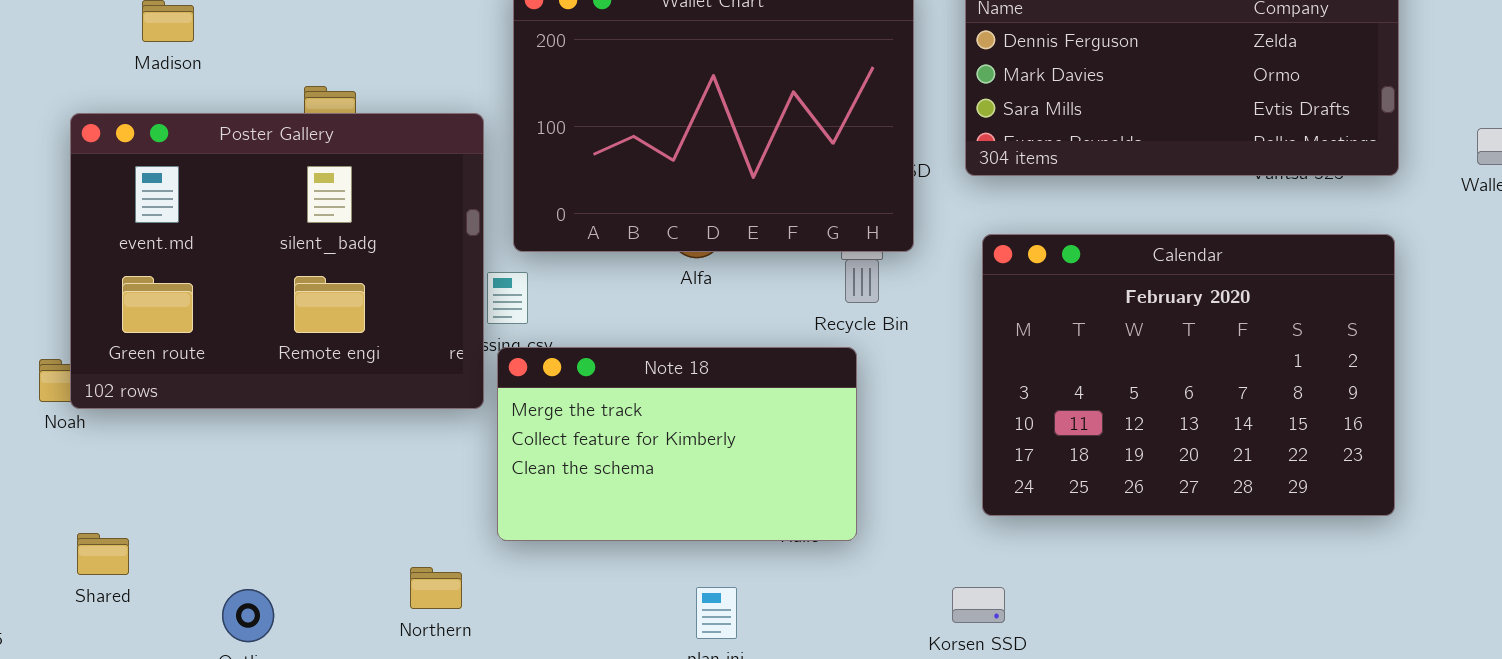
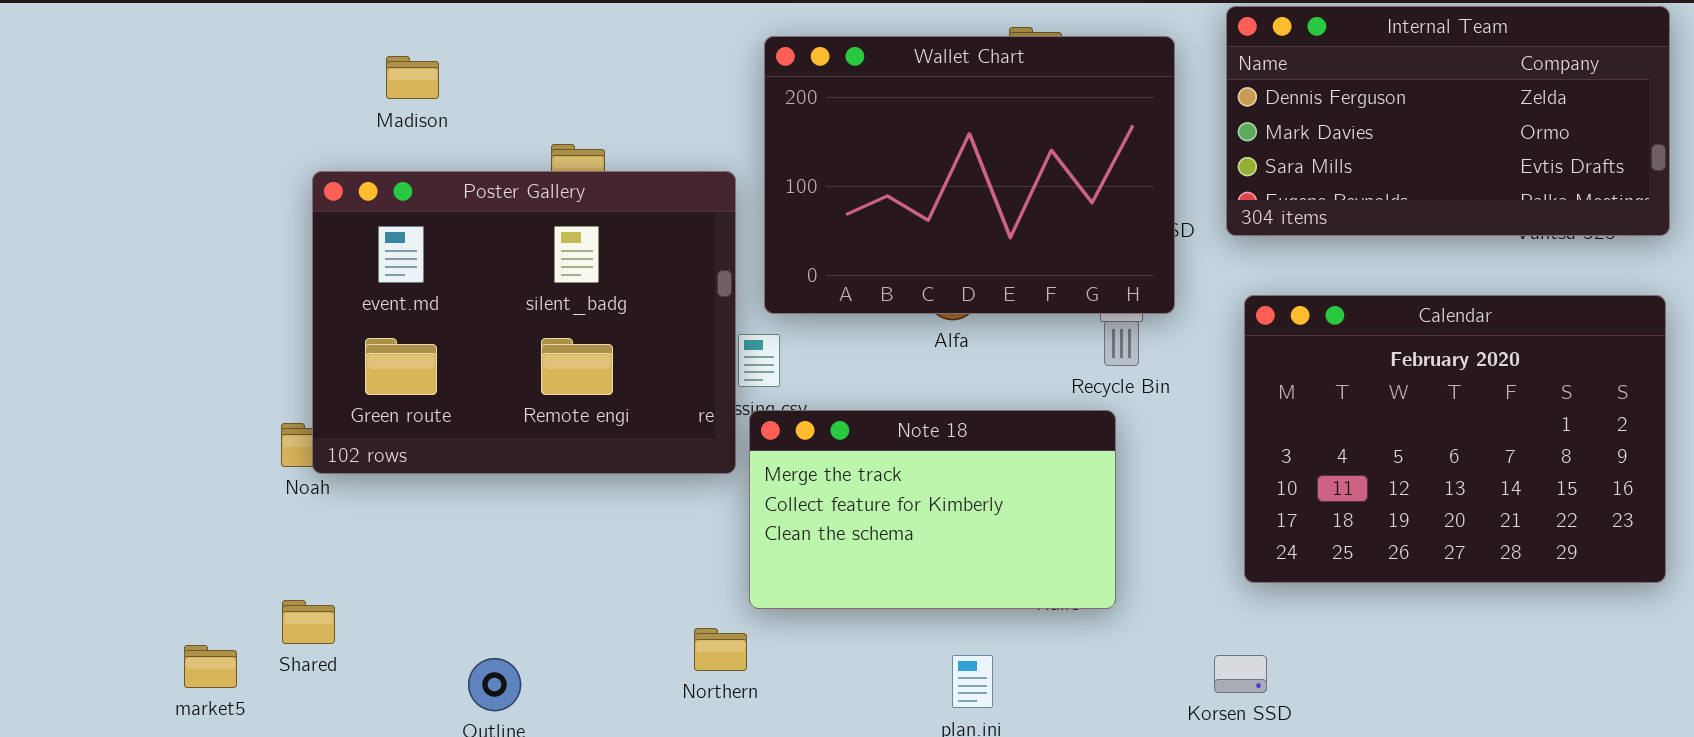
Shared: [77,533,129,575] -> [282,600,335,644], moved
Northern: [410,567,462,609] -> [694,628,747,671], moved

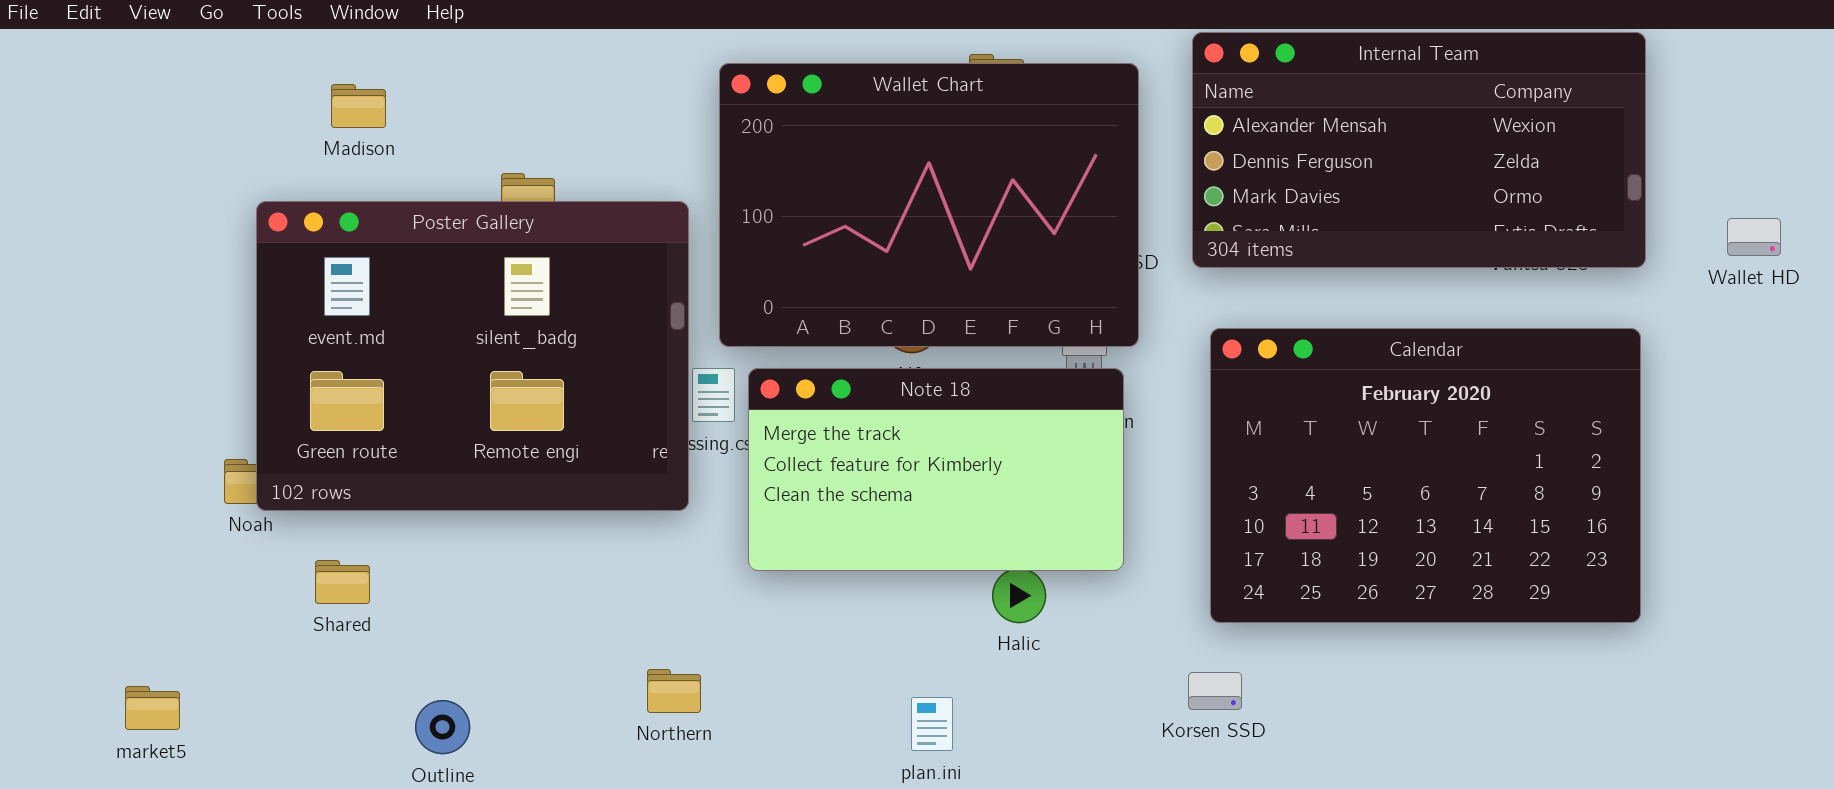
Internal Team: [1226,6,1670,236] -> [1192,32,1646,268], scrolled up 1 row
Note 18: [749,410,1116,609] -> [748,368,1124,571], moved
Shared: [282,600,335,644] -> [315,560,370,604], moved
Korsen SSD: [1214,655,1267,693] -> [1188,672,1242,710], moved

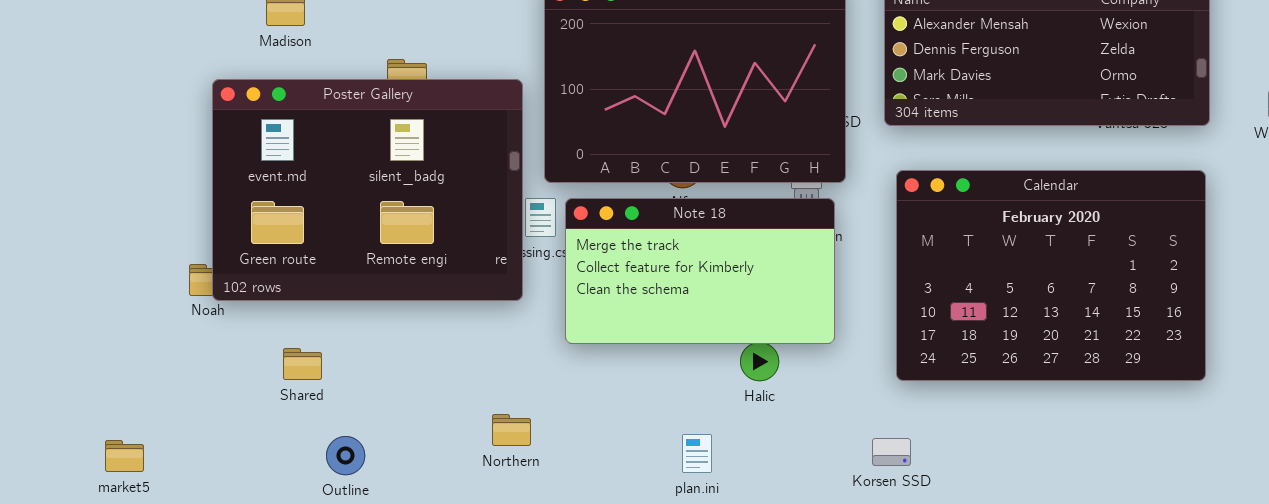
Shared: [315,560,370,604] -> [283,348,322,380], moved
Korsen SSD: [1188,672,1242,710] -> [872,438,911,466], moved
market5: [125,686,180,730] -> [105,440,144,472], moved

